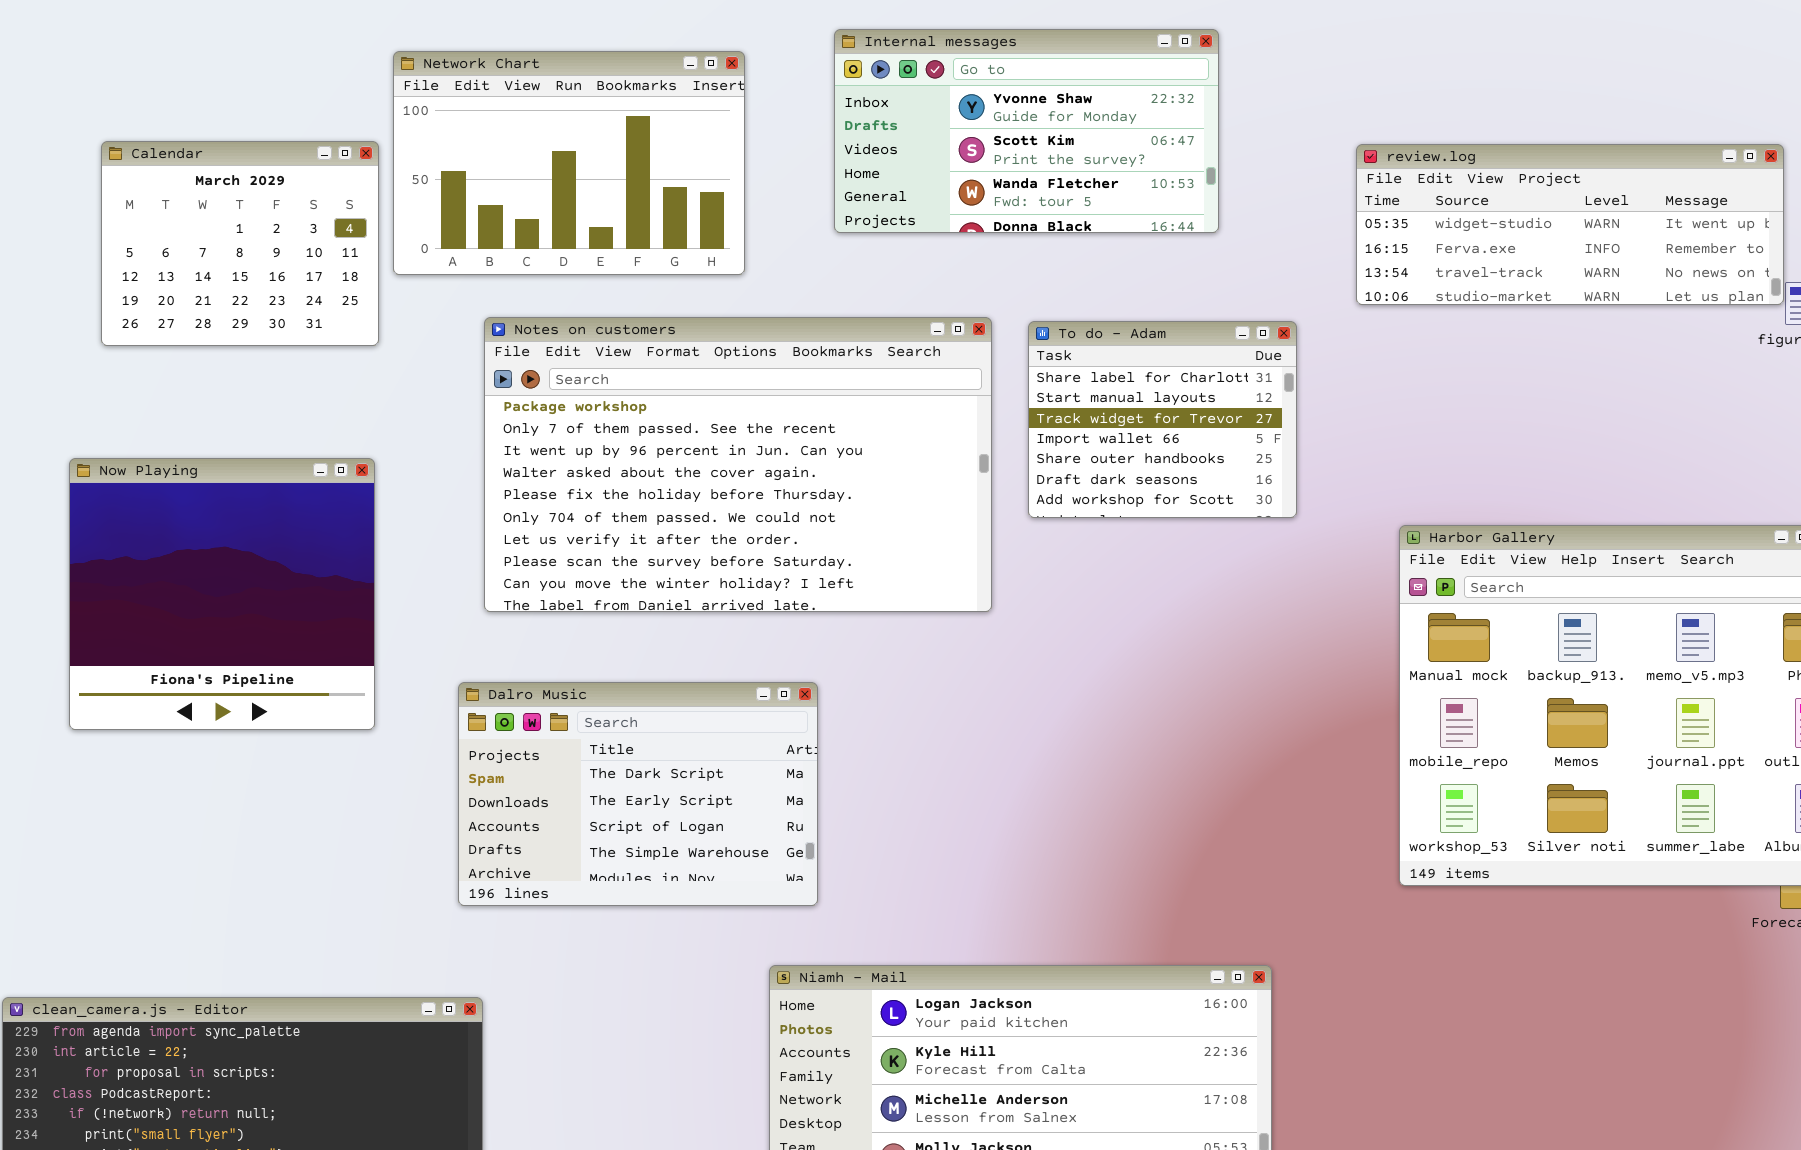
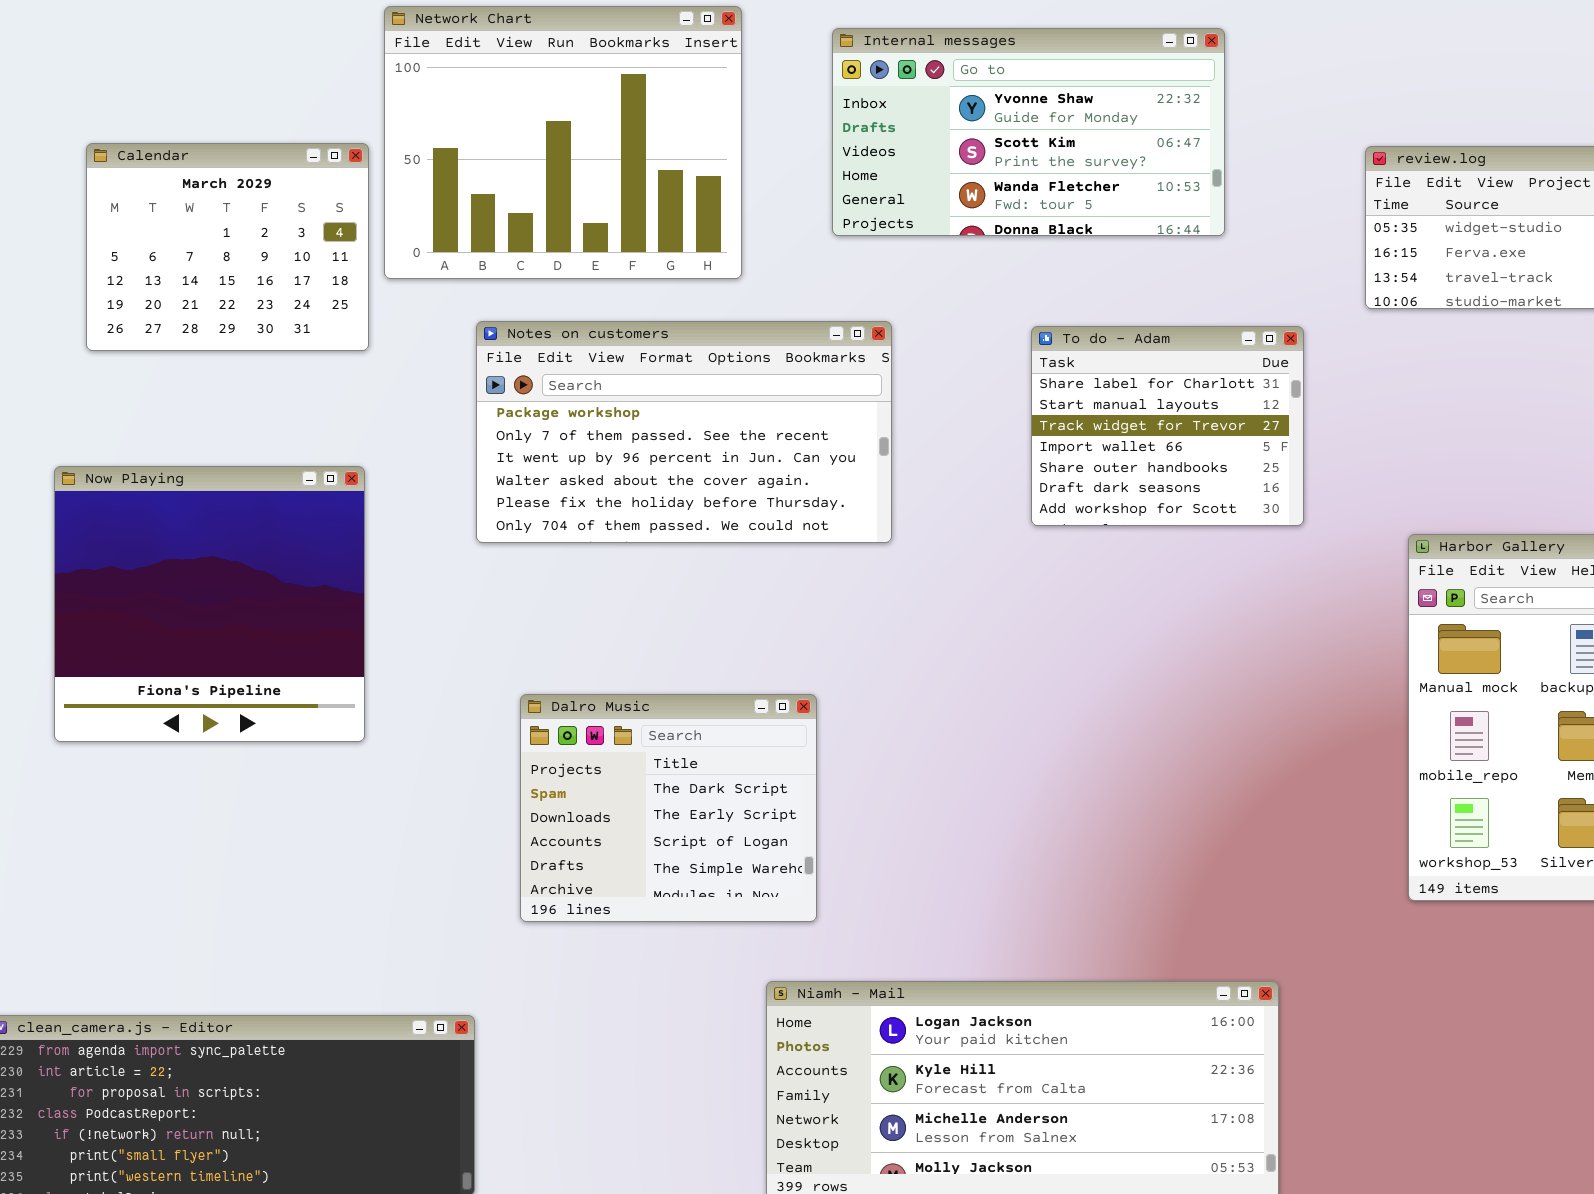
Network Chart: [393,51,745,275] -> [384,6,742,279], resized
Notes on customers: [484,317,992,612] -> [476,321,892,543], resized
Dalro Music: [458,682,818,906] -> [520,694,817,922], resized

